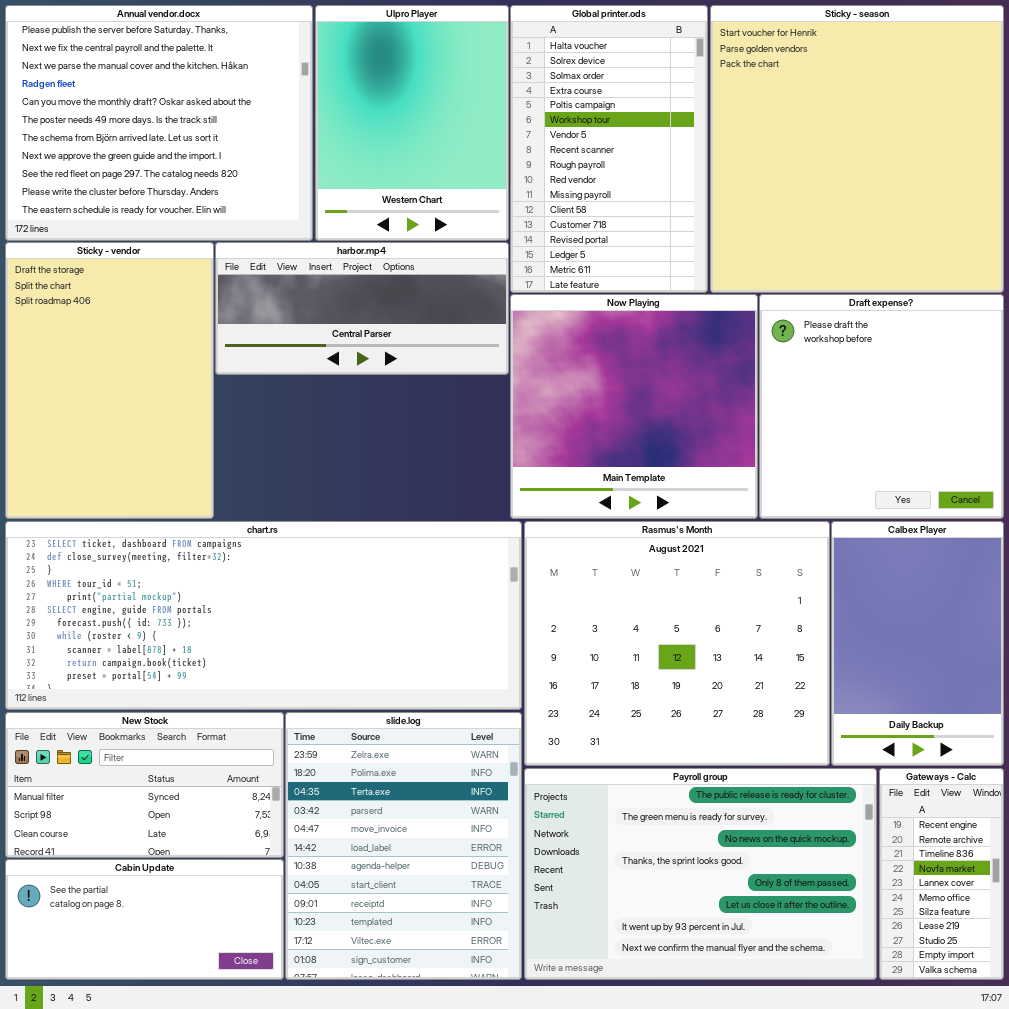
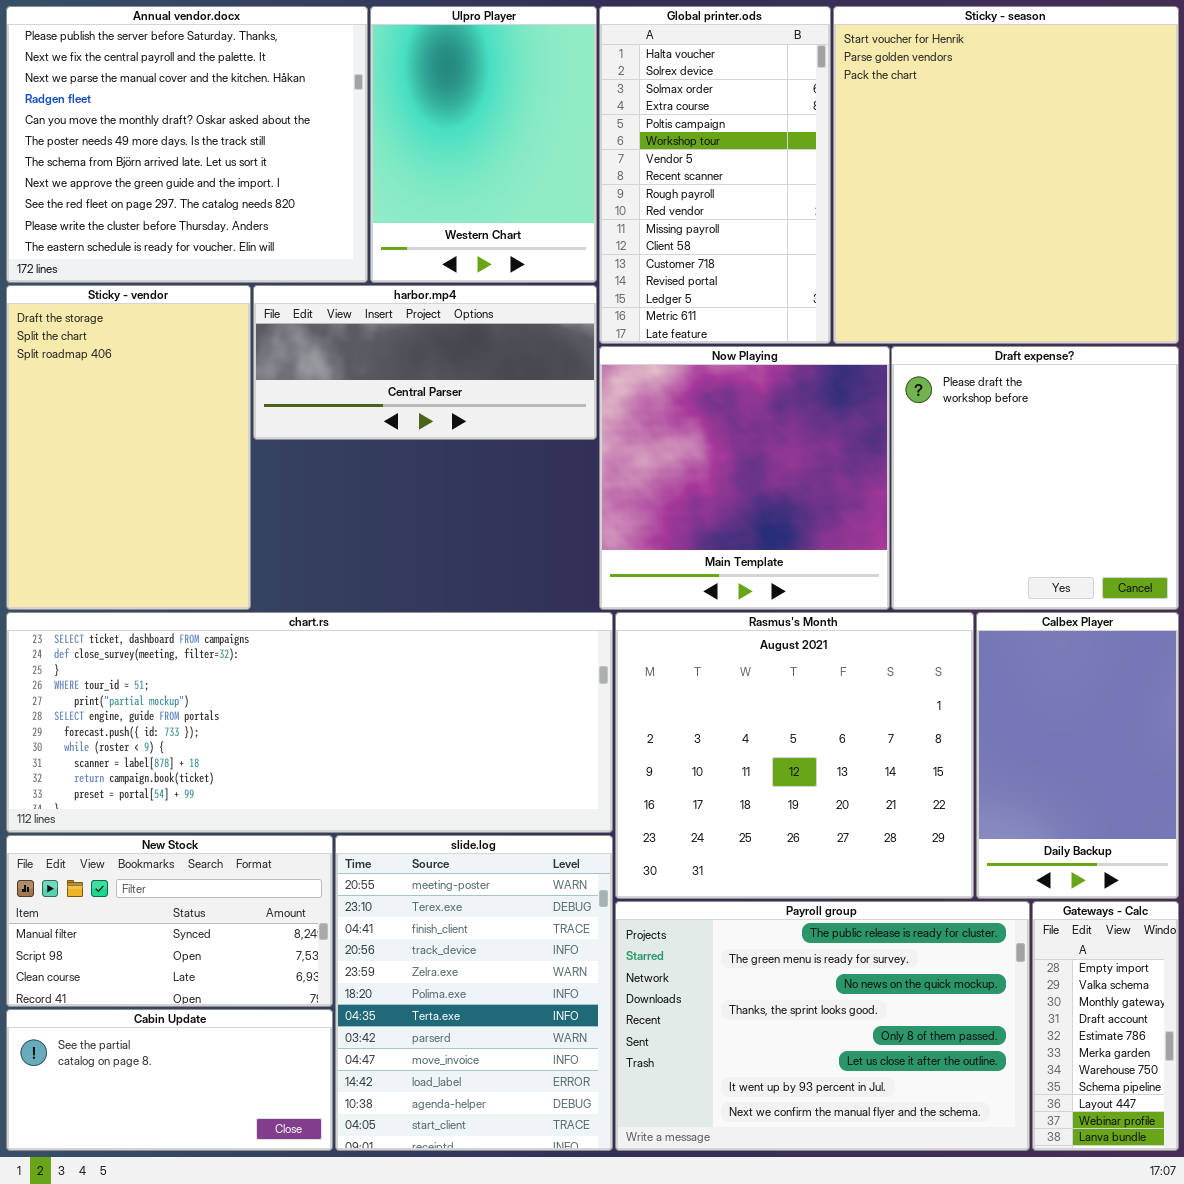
slide.log: [285,712,522,980] -> [335,835,613,1151], scrolled up 4 rows
Gateways - Calc: [879,768,1004,980] -> [1032,901,1179,1151], scrolled down 9 rows

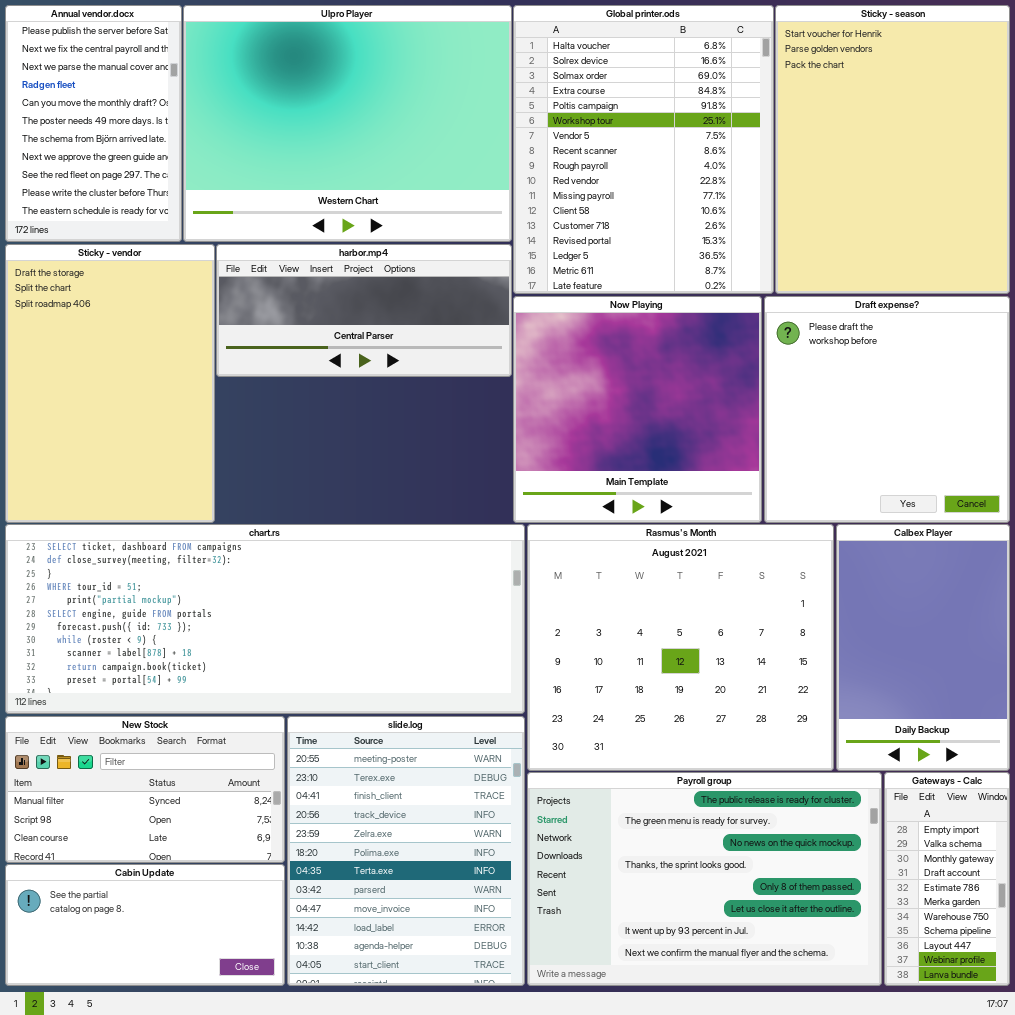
Annual vendor.docx: [6,6,368,283] -> [5,5,182,242], resized
Ulpro Player: [370,6,597,283] -> [183,5,512,242], resized
Global printer.ods: [599,6,831,344] -> [513,5,774,294], resized
Sticky - season: [833,6,1179,344] -> [775,5,1010,294], resized

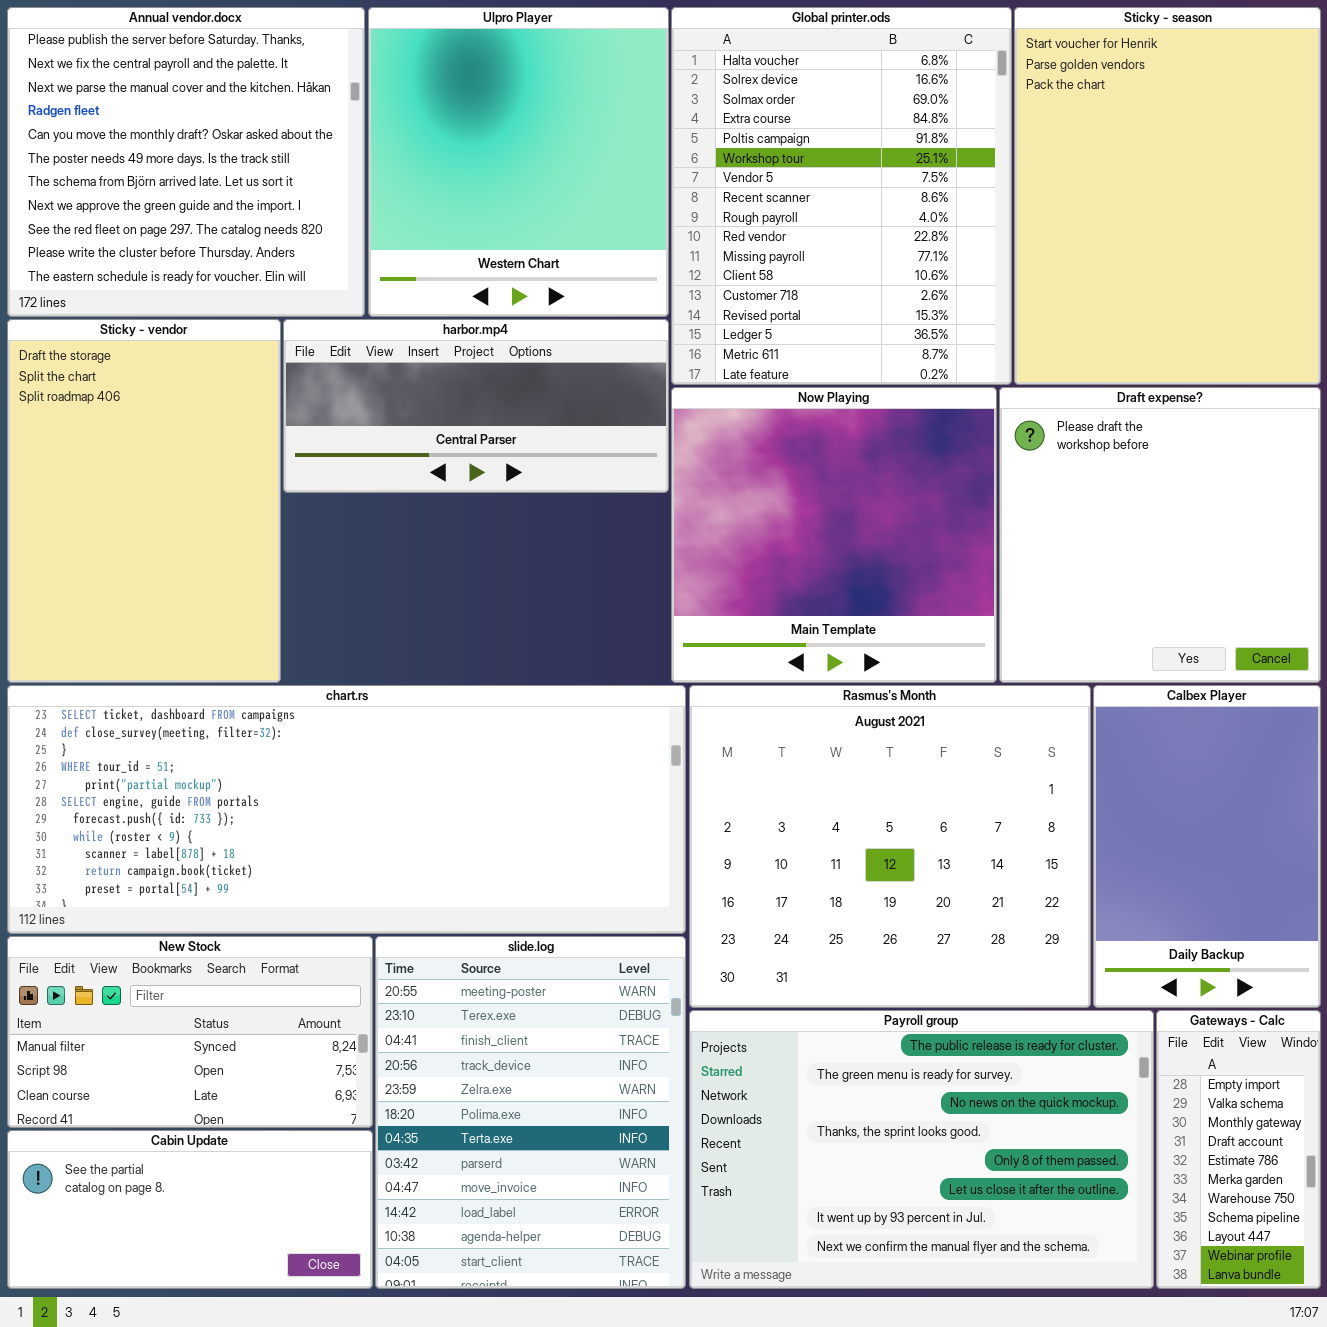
Annual vendor.docx: [5,5,182,242] -> [7,7,365,317], resized
Ulpro Player: [183,5,512,242] -> [368,7,669,317], resized

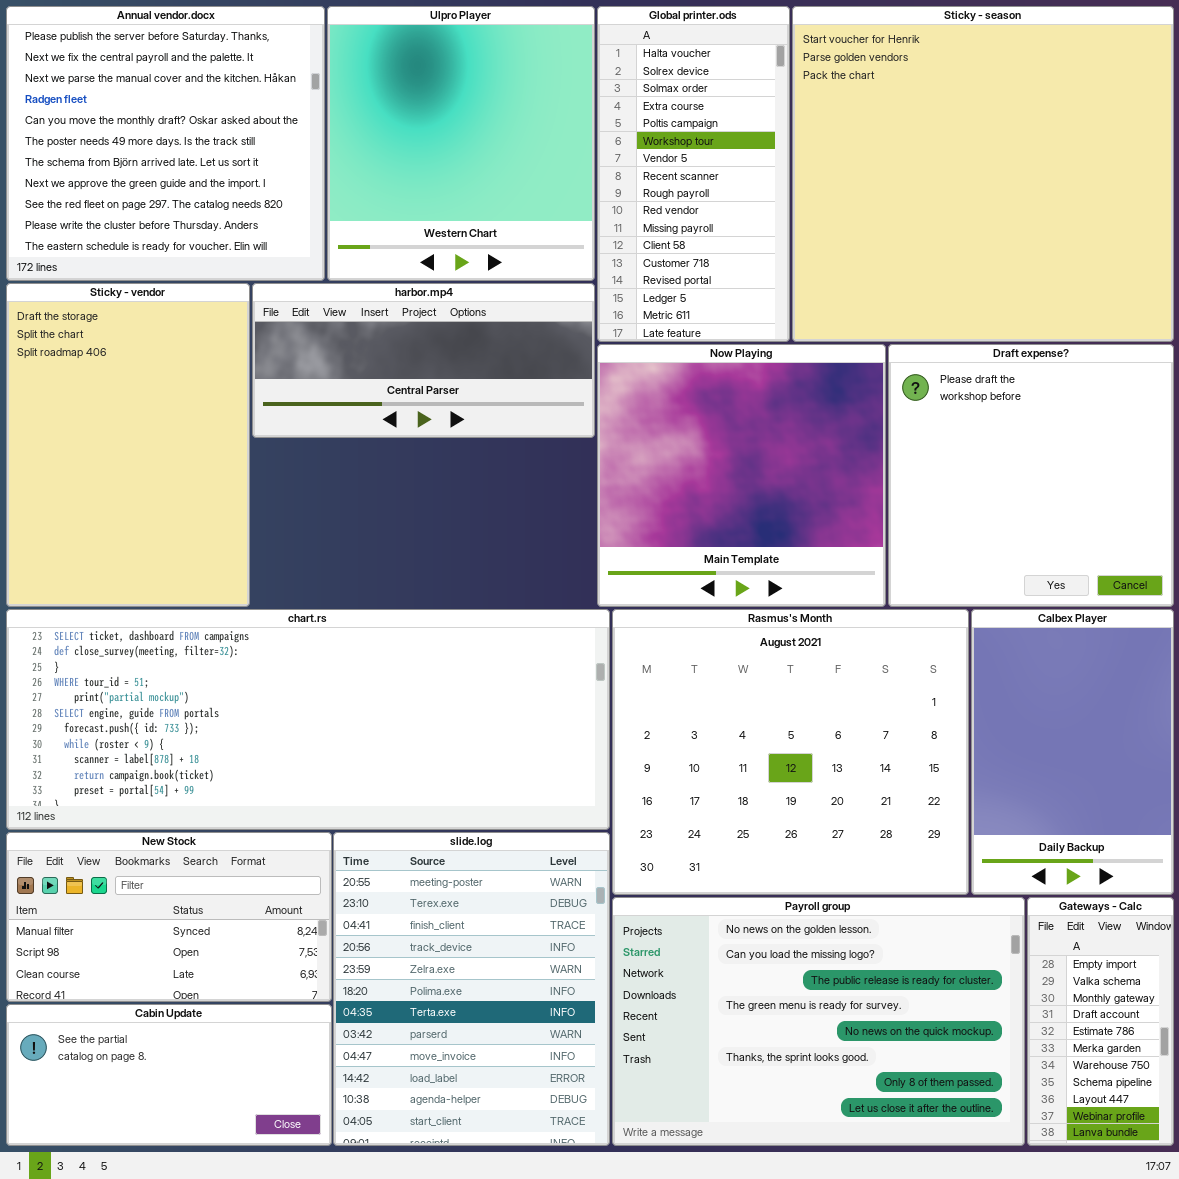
Global printer.ods: [671,7,1012,385] -> [597,6,790,342], resized
Sticky - season: [1014,7,1321,385] -> [792,6,1174,342], resized
Payroll group: [689,1010,1154,1289] -> [612,897,1025,1146], scrolled up 2 rows

